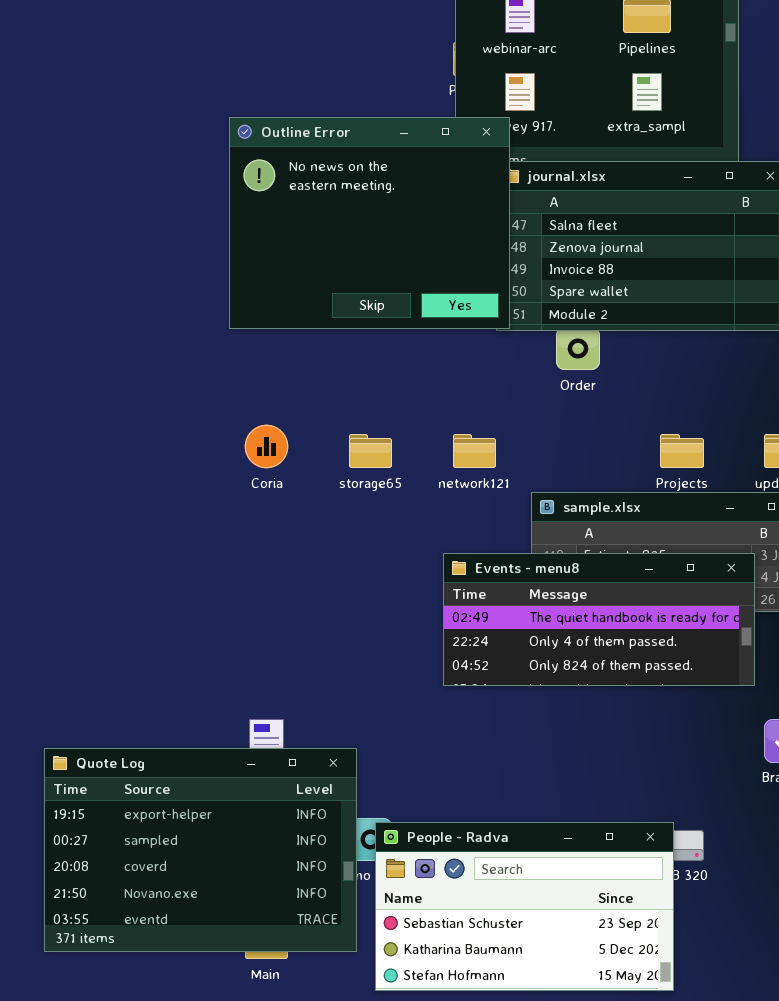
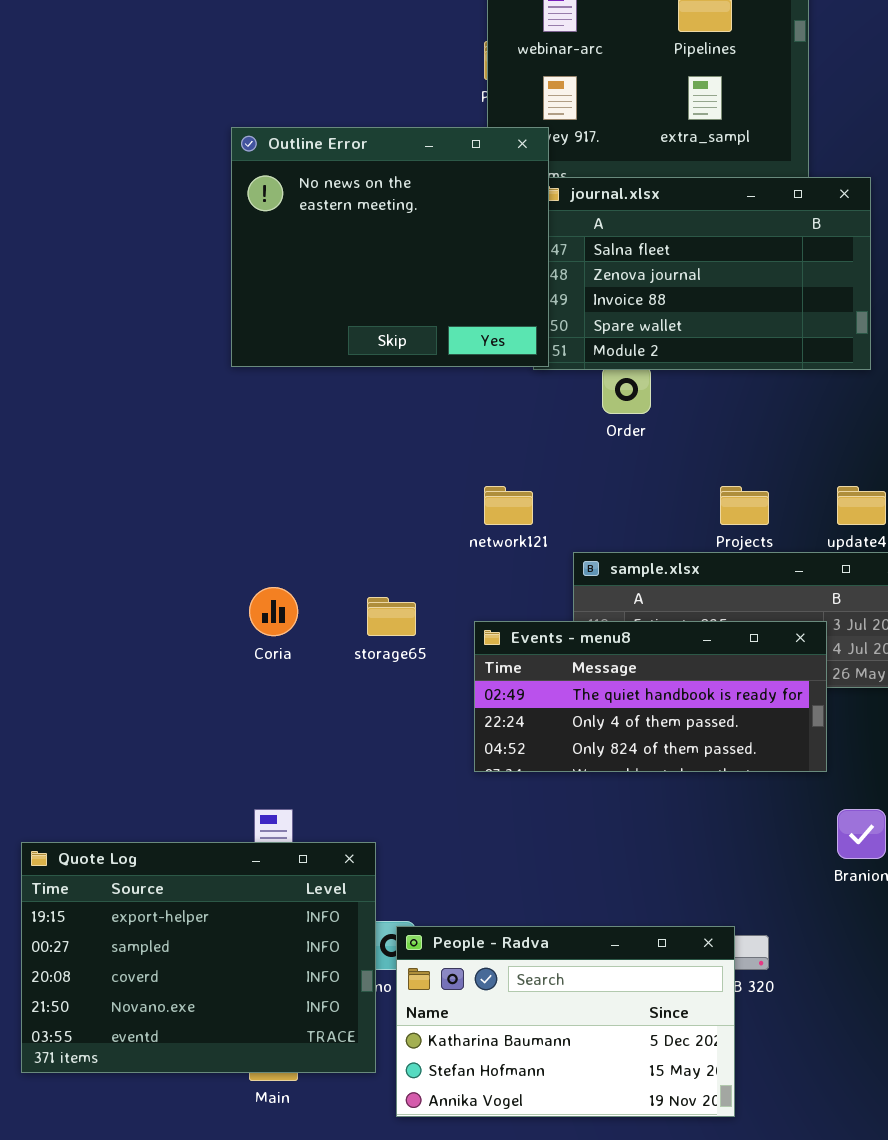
Coria: [245,425,288,468] -> [249,587,298,636], moved
storage65: [349,434,392,468] -> [367,597,416,636], moved
People - Radva: [375,822,674,991] -> [396,926,735,1117], scrolled down 1 row

